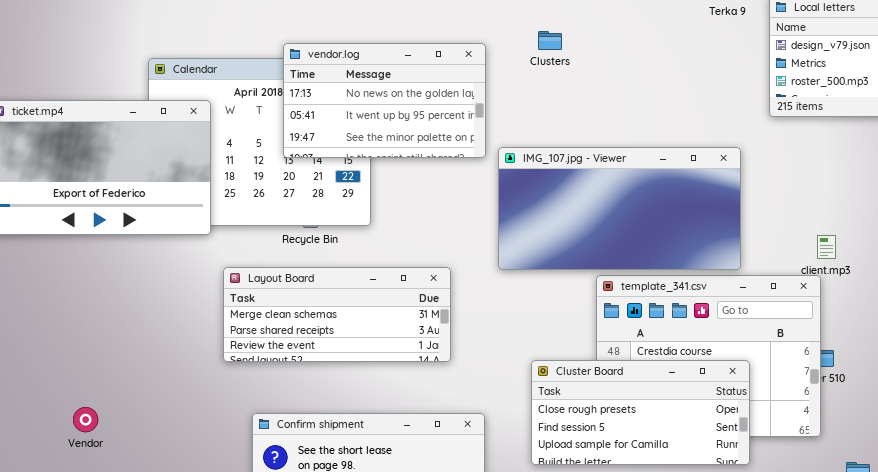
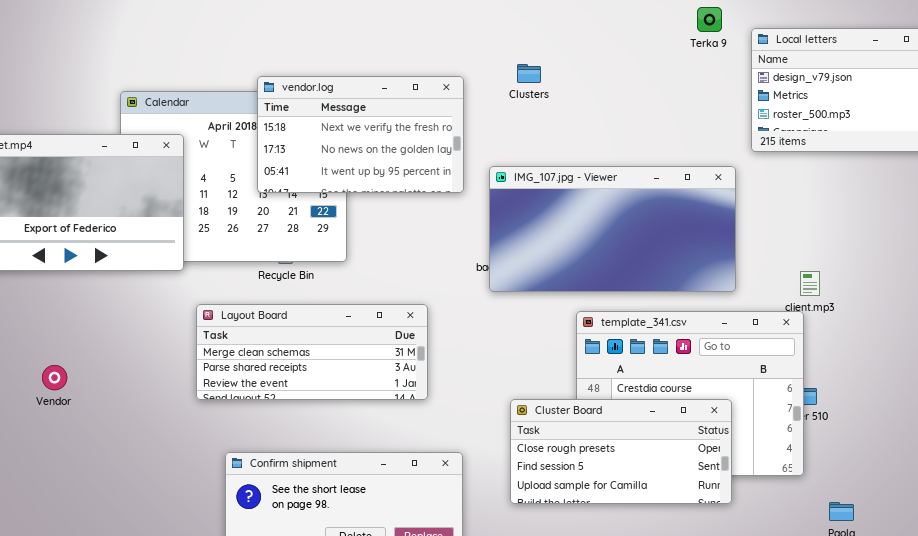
vendor.log: [283,43,486,158] -> [257,76,464,193], scrolled up 1 row
IMG_107.jpg - Viewer: [498,147,741,270] -> [489,166,736,292], moved
Vendor: [73,407,98,432] -> [42,365,67,390], moved

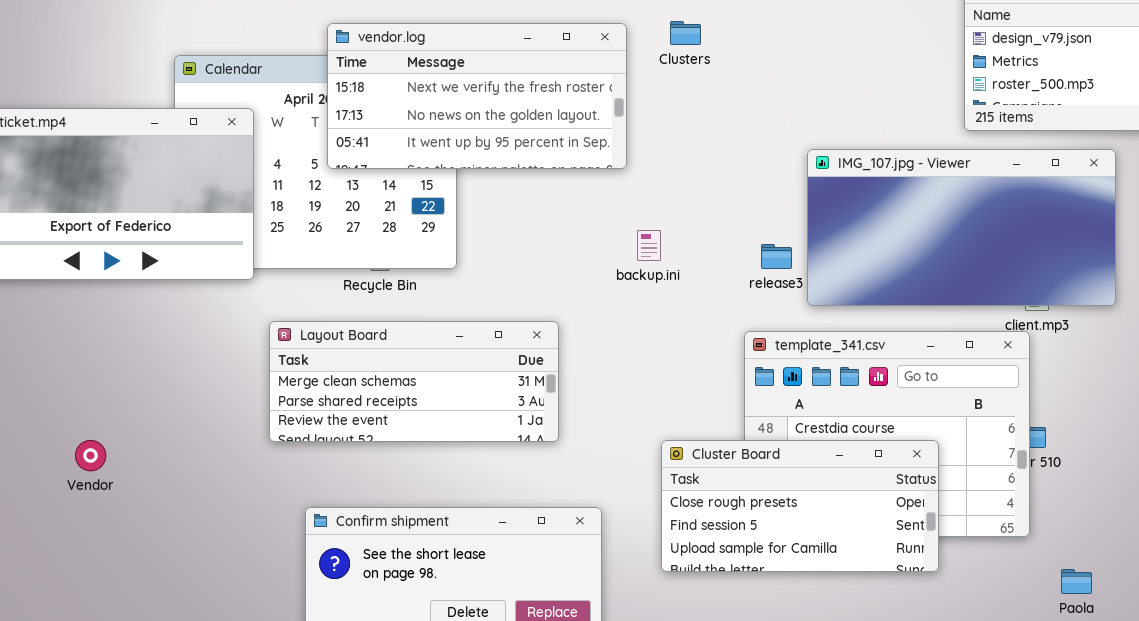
vendor.log: [257,76,464,193] -> [327,23,627,169], moved, resized
IMG_107.jpg - Viewer: [489,166,736,292] -> [807,149,1116,306], moved
Vendor: [42,365,67,390] -> [75,440,106,471], moved

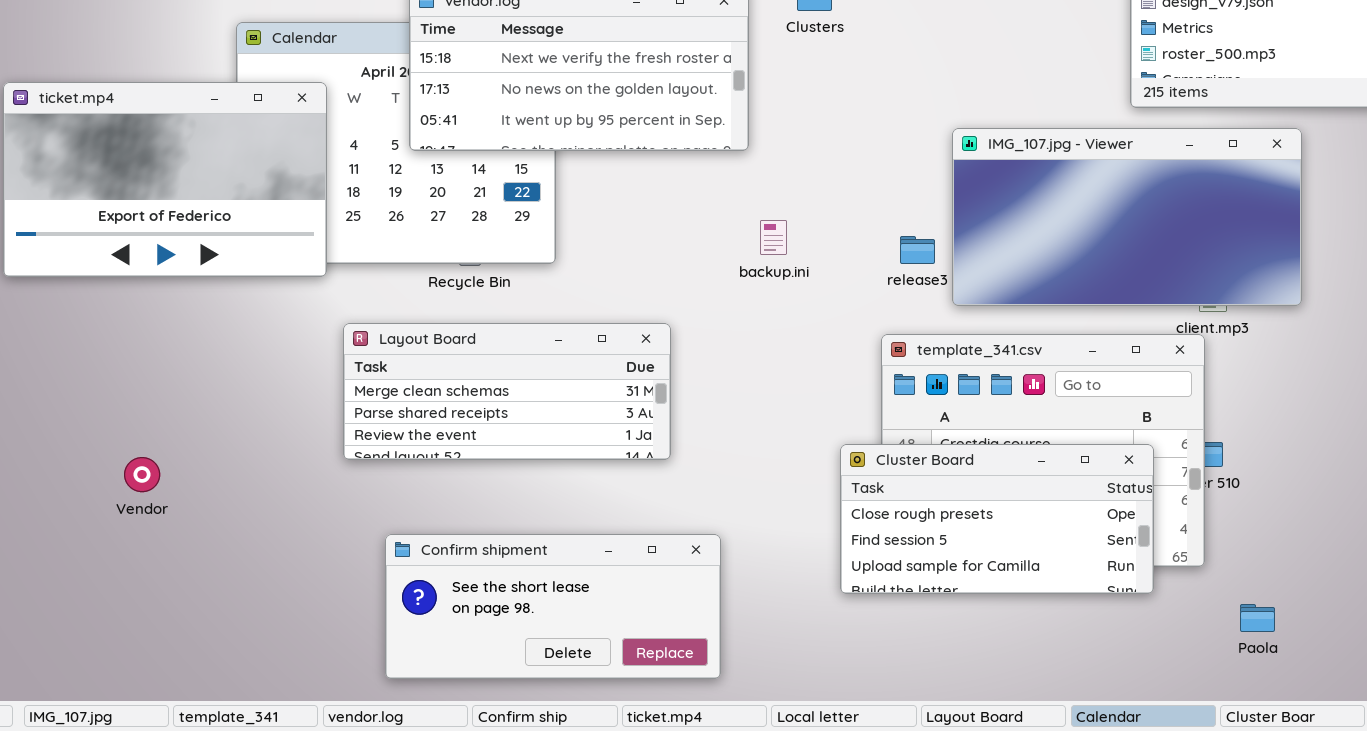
Cluster Board: [661,440,939,572] -> [840,444,1154,594], moved

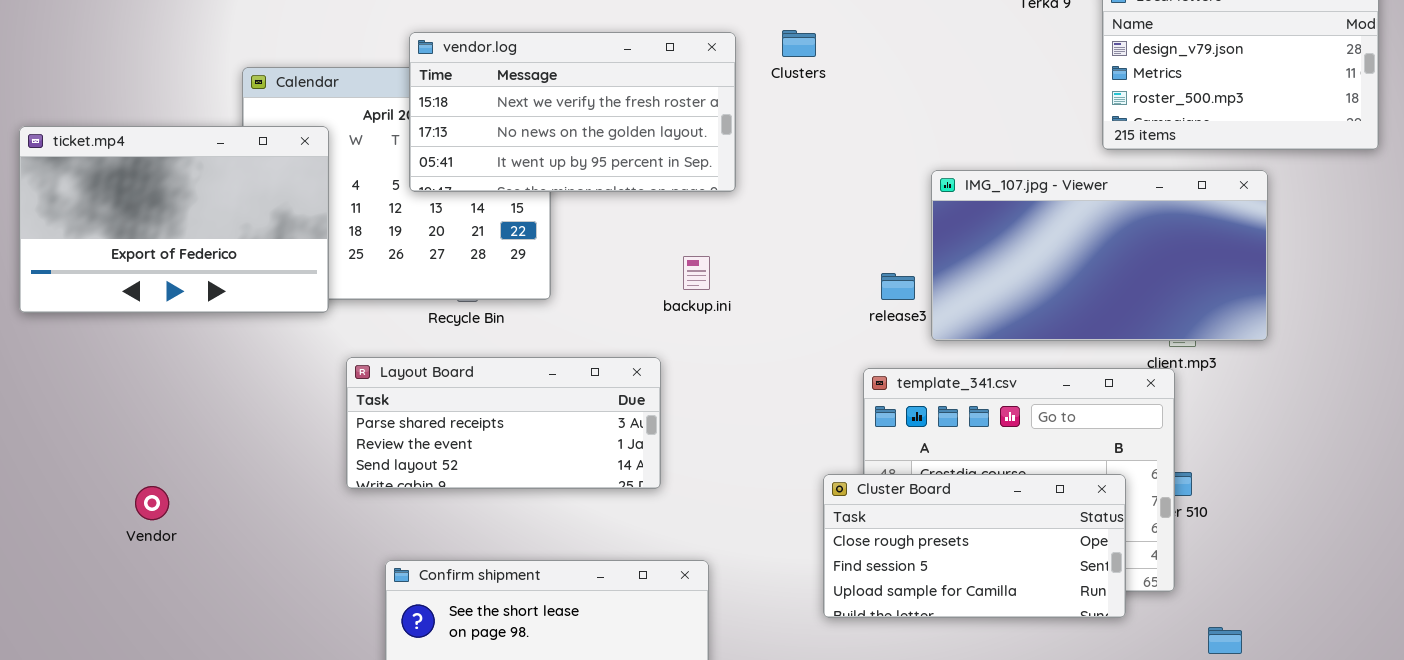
backup.ini: [760,220,787,255] -> [683,256,710,290], moved
Layout Board: [343,323,671,460] -> [346,357,661,489], scrolled down 1 row

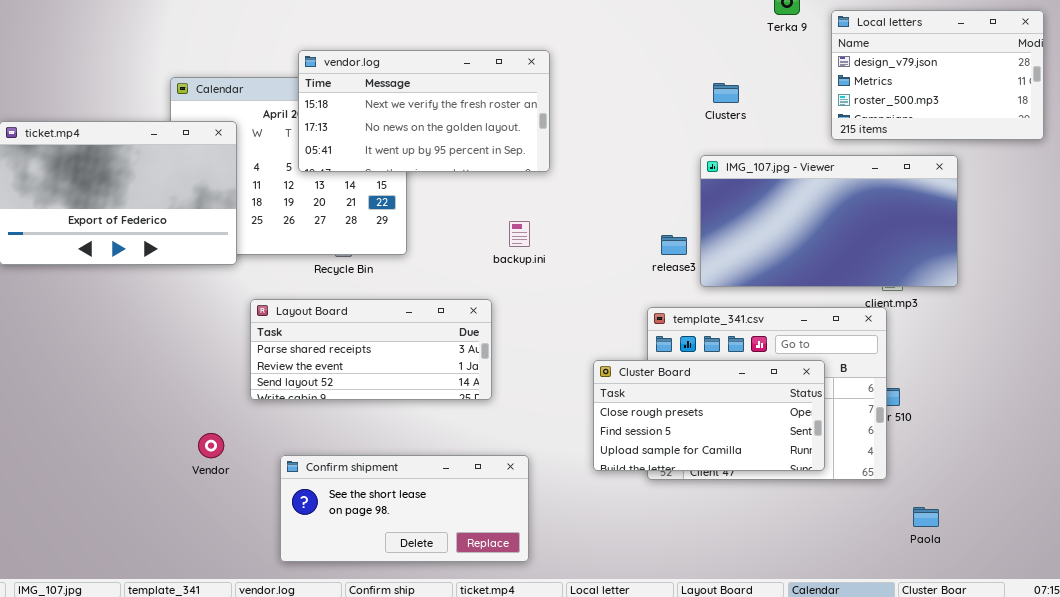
Clusters: [782,30,816,57] -> [713,83,739,103], moved
Cluster Board: [823,474,1126,618] -> [593,360,825,471], moved
Vendor: [135,486,169,520] -> [198,433,224,458], moved

